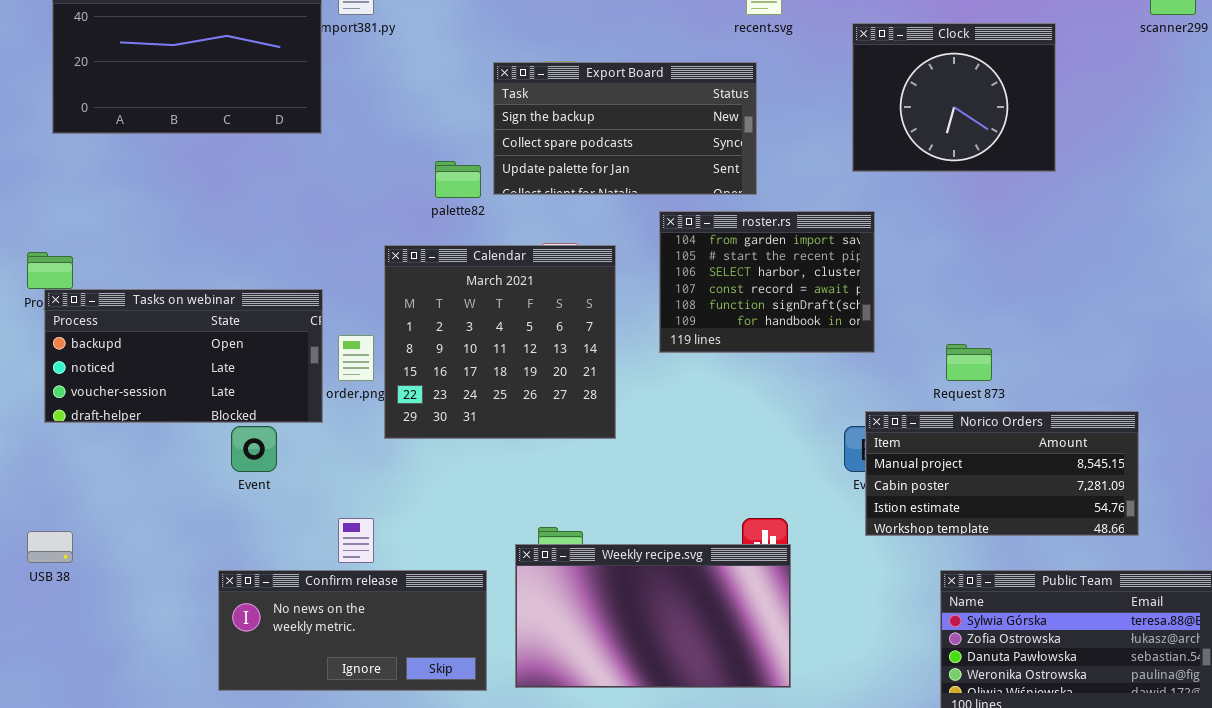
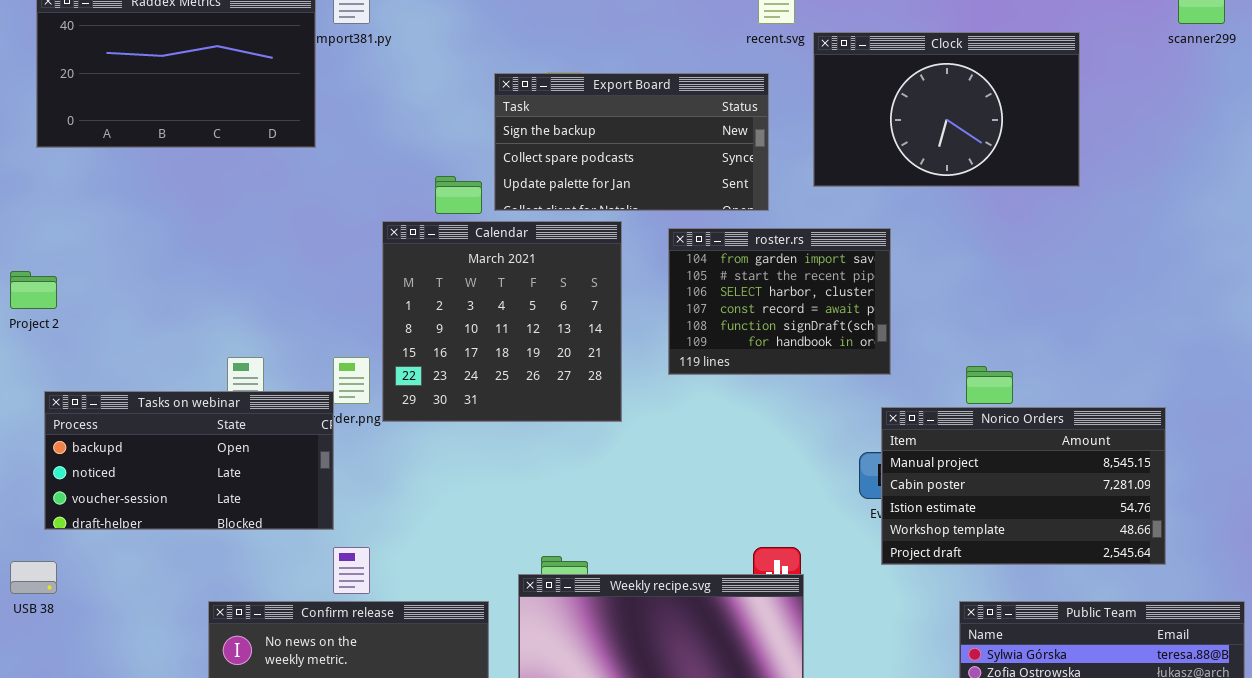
Clock: [852,23,1056,172] -> [813,32,1080,187], resized
Calendar: [384,245,616,439] -> [382,221,622,422], moved
Tasks on webinar: [44,289,323,423] -> [44,391,334,530], moved
Norico Orders: [865,411,1139,536] -> [881,407,1166,565], resized

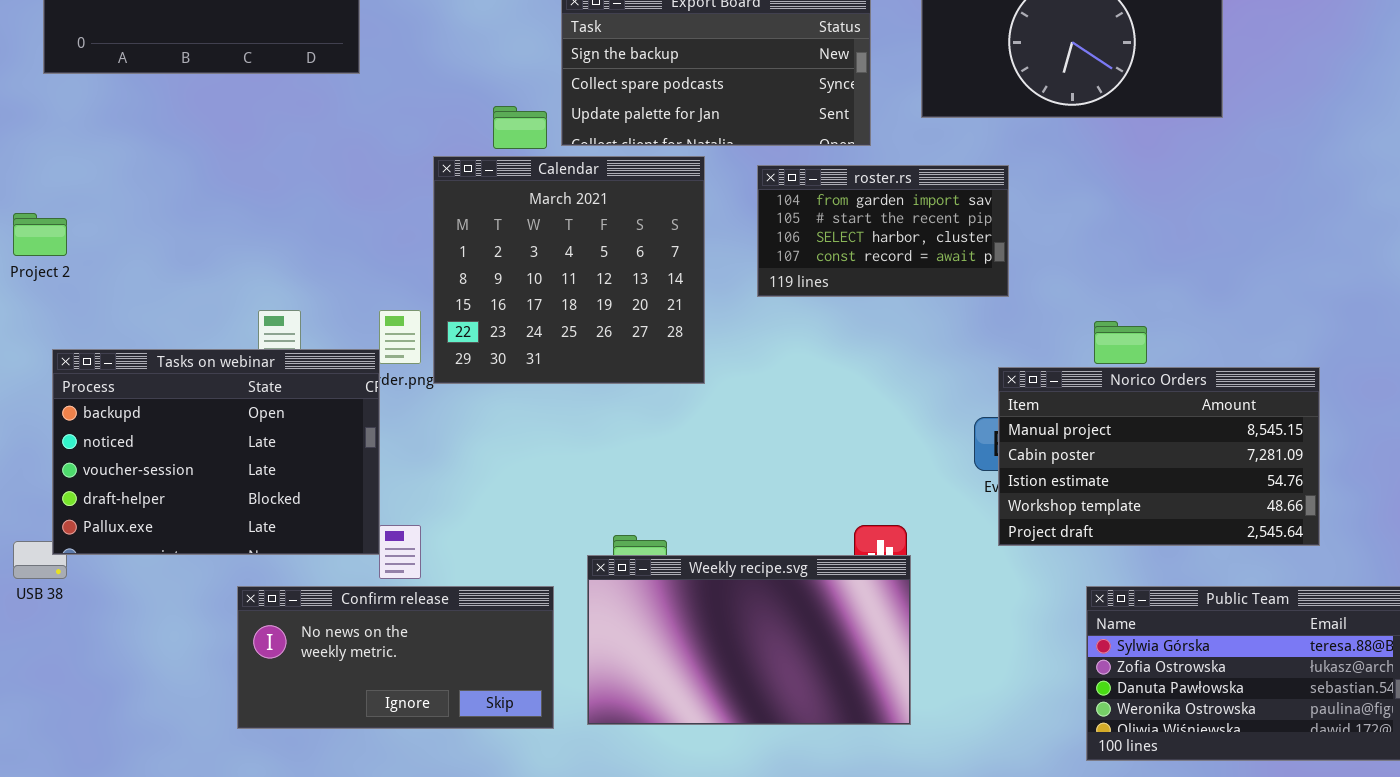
roster.rs: [668,228,891,375] -> [757,165,1009,297], resized
Tasks on webinar: [44,391,334,530] -> [52,349,380,555], resized

